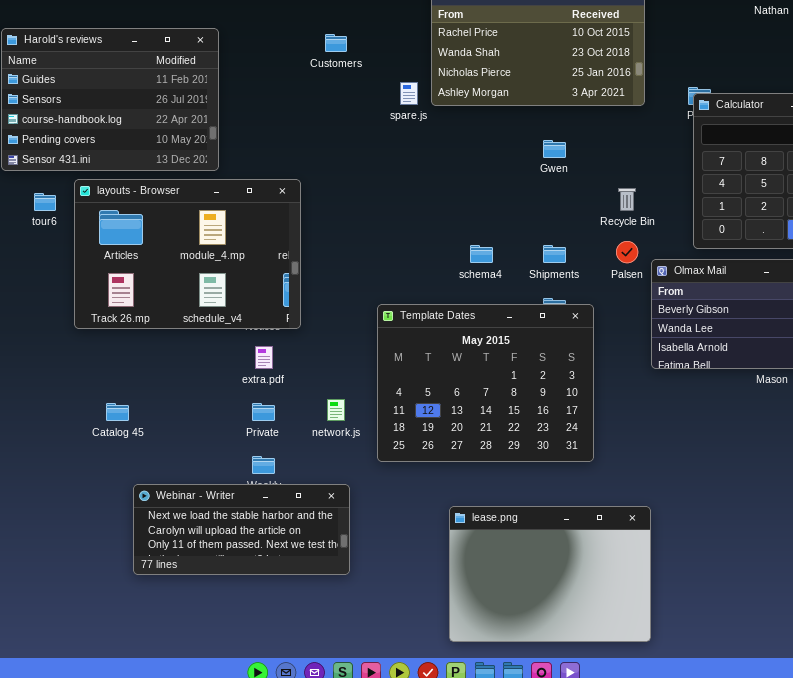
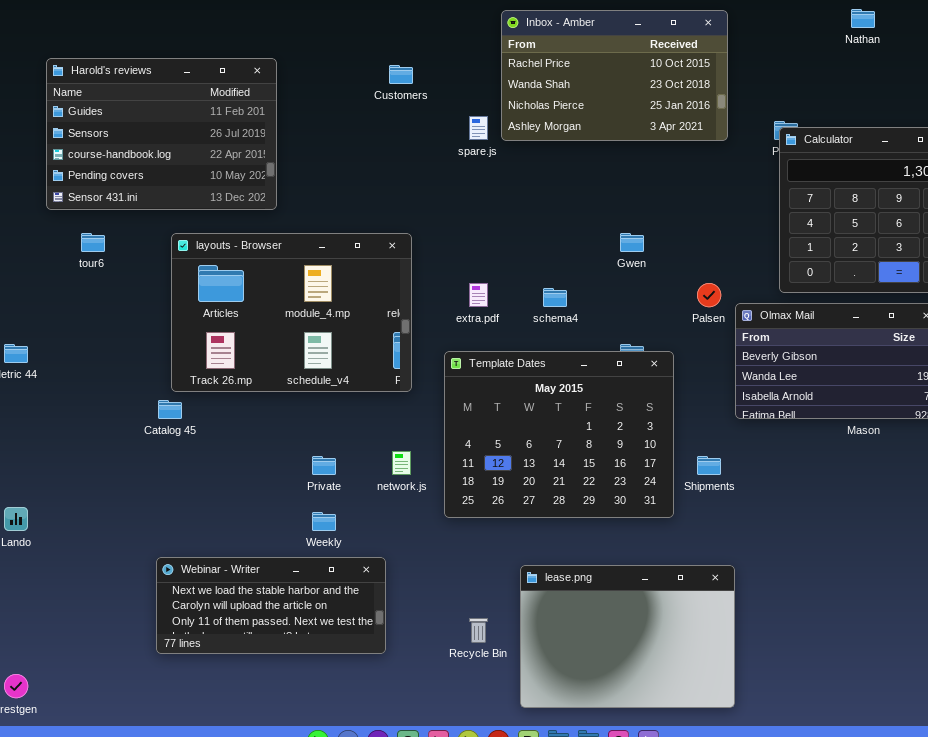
Gwen: [543,140,566,158] -> [620,233,644,252], moved
layouts - Browser: [74,179,301,329] -> [171,233,412,392], moved
Recycle Bin: [618,188,636,211] -> [469,618,488,643], moved
Shipments: [543,245,566,263] -> [697,456,721,475], moved
extra.pdf: [255,346,273,369] -> [469,283,488,307], moved
Catalog 45: [106,403,129,421] -> [158,400,182,419], moved
Webinar - Writer: [133,484,350,575] -> [156,557,386,654], moved

